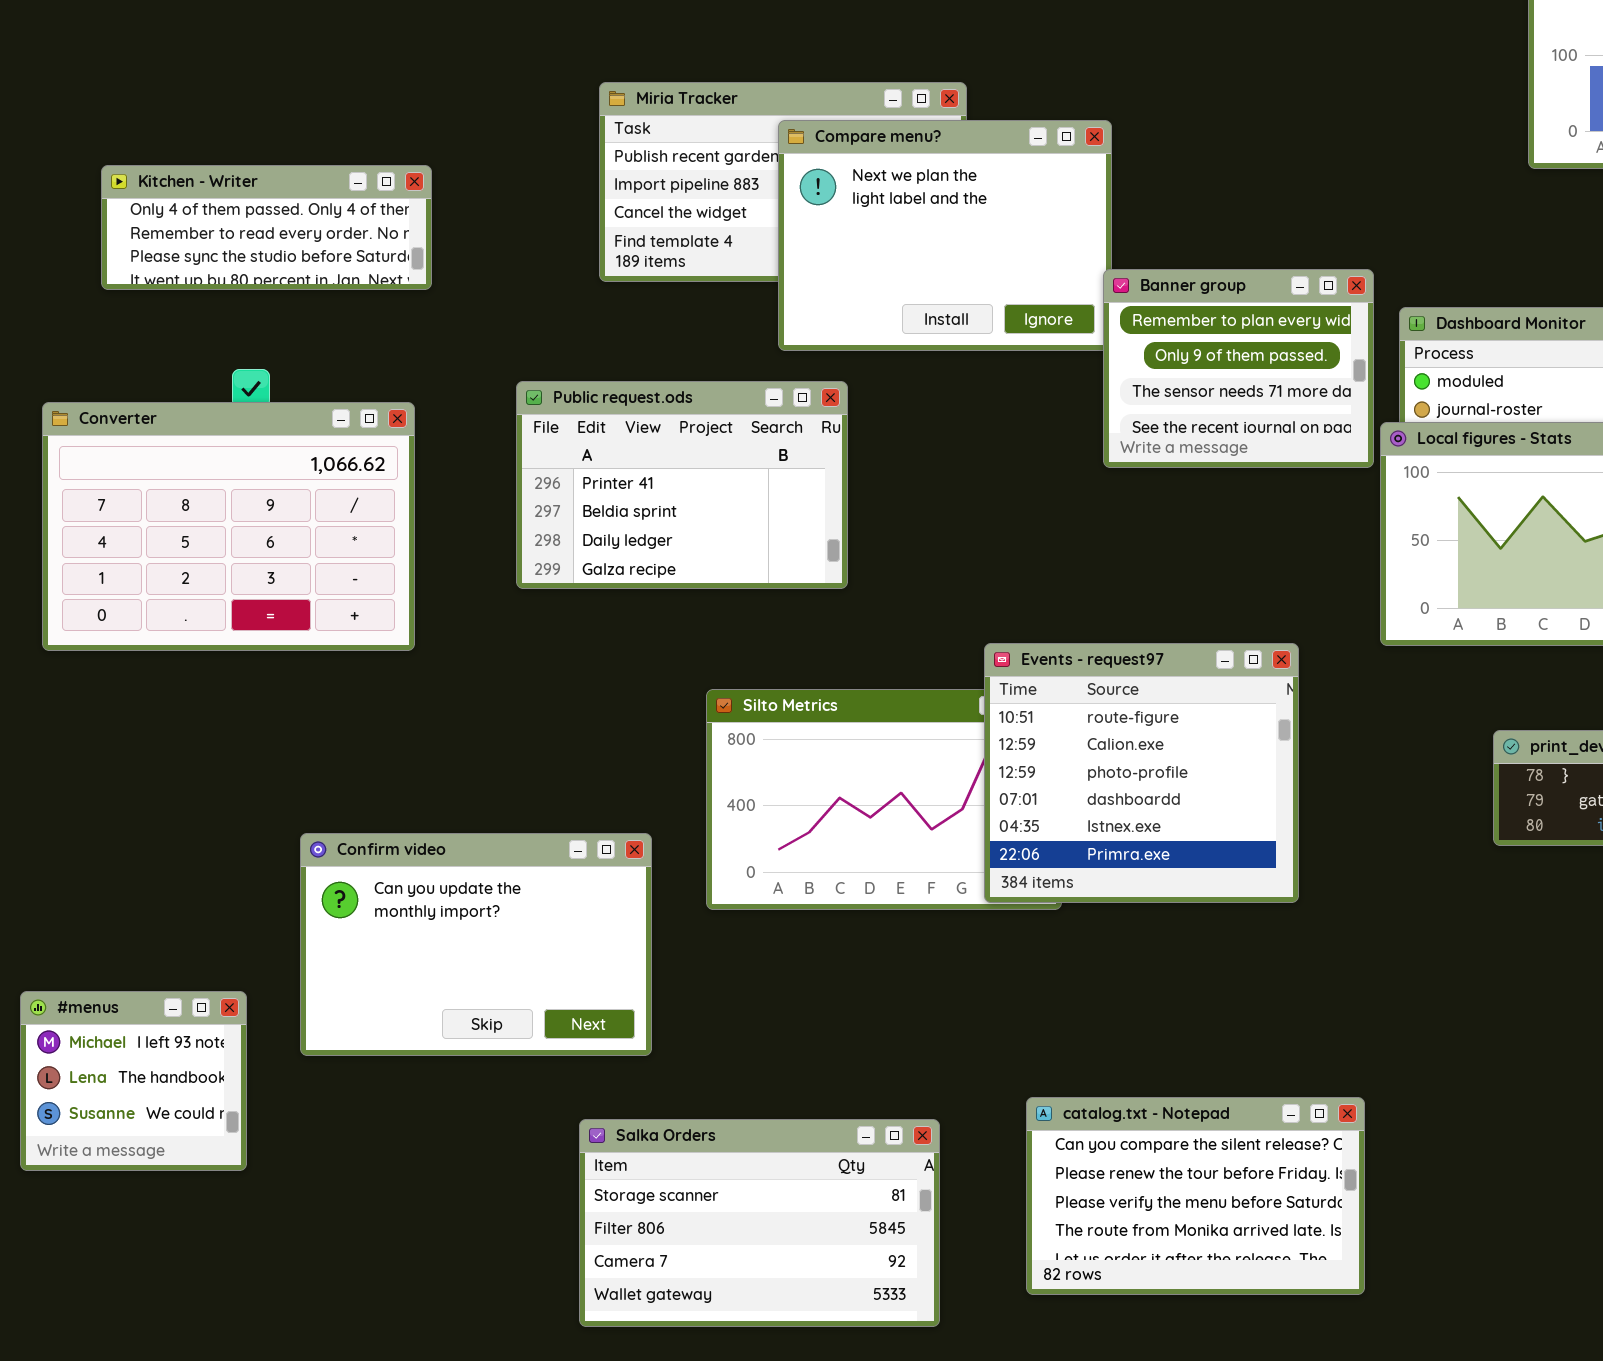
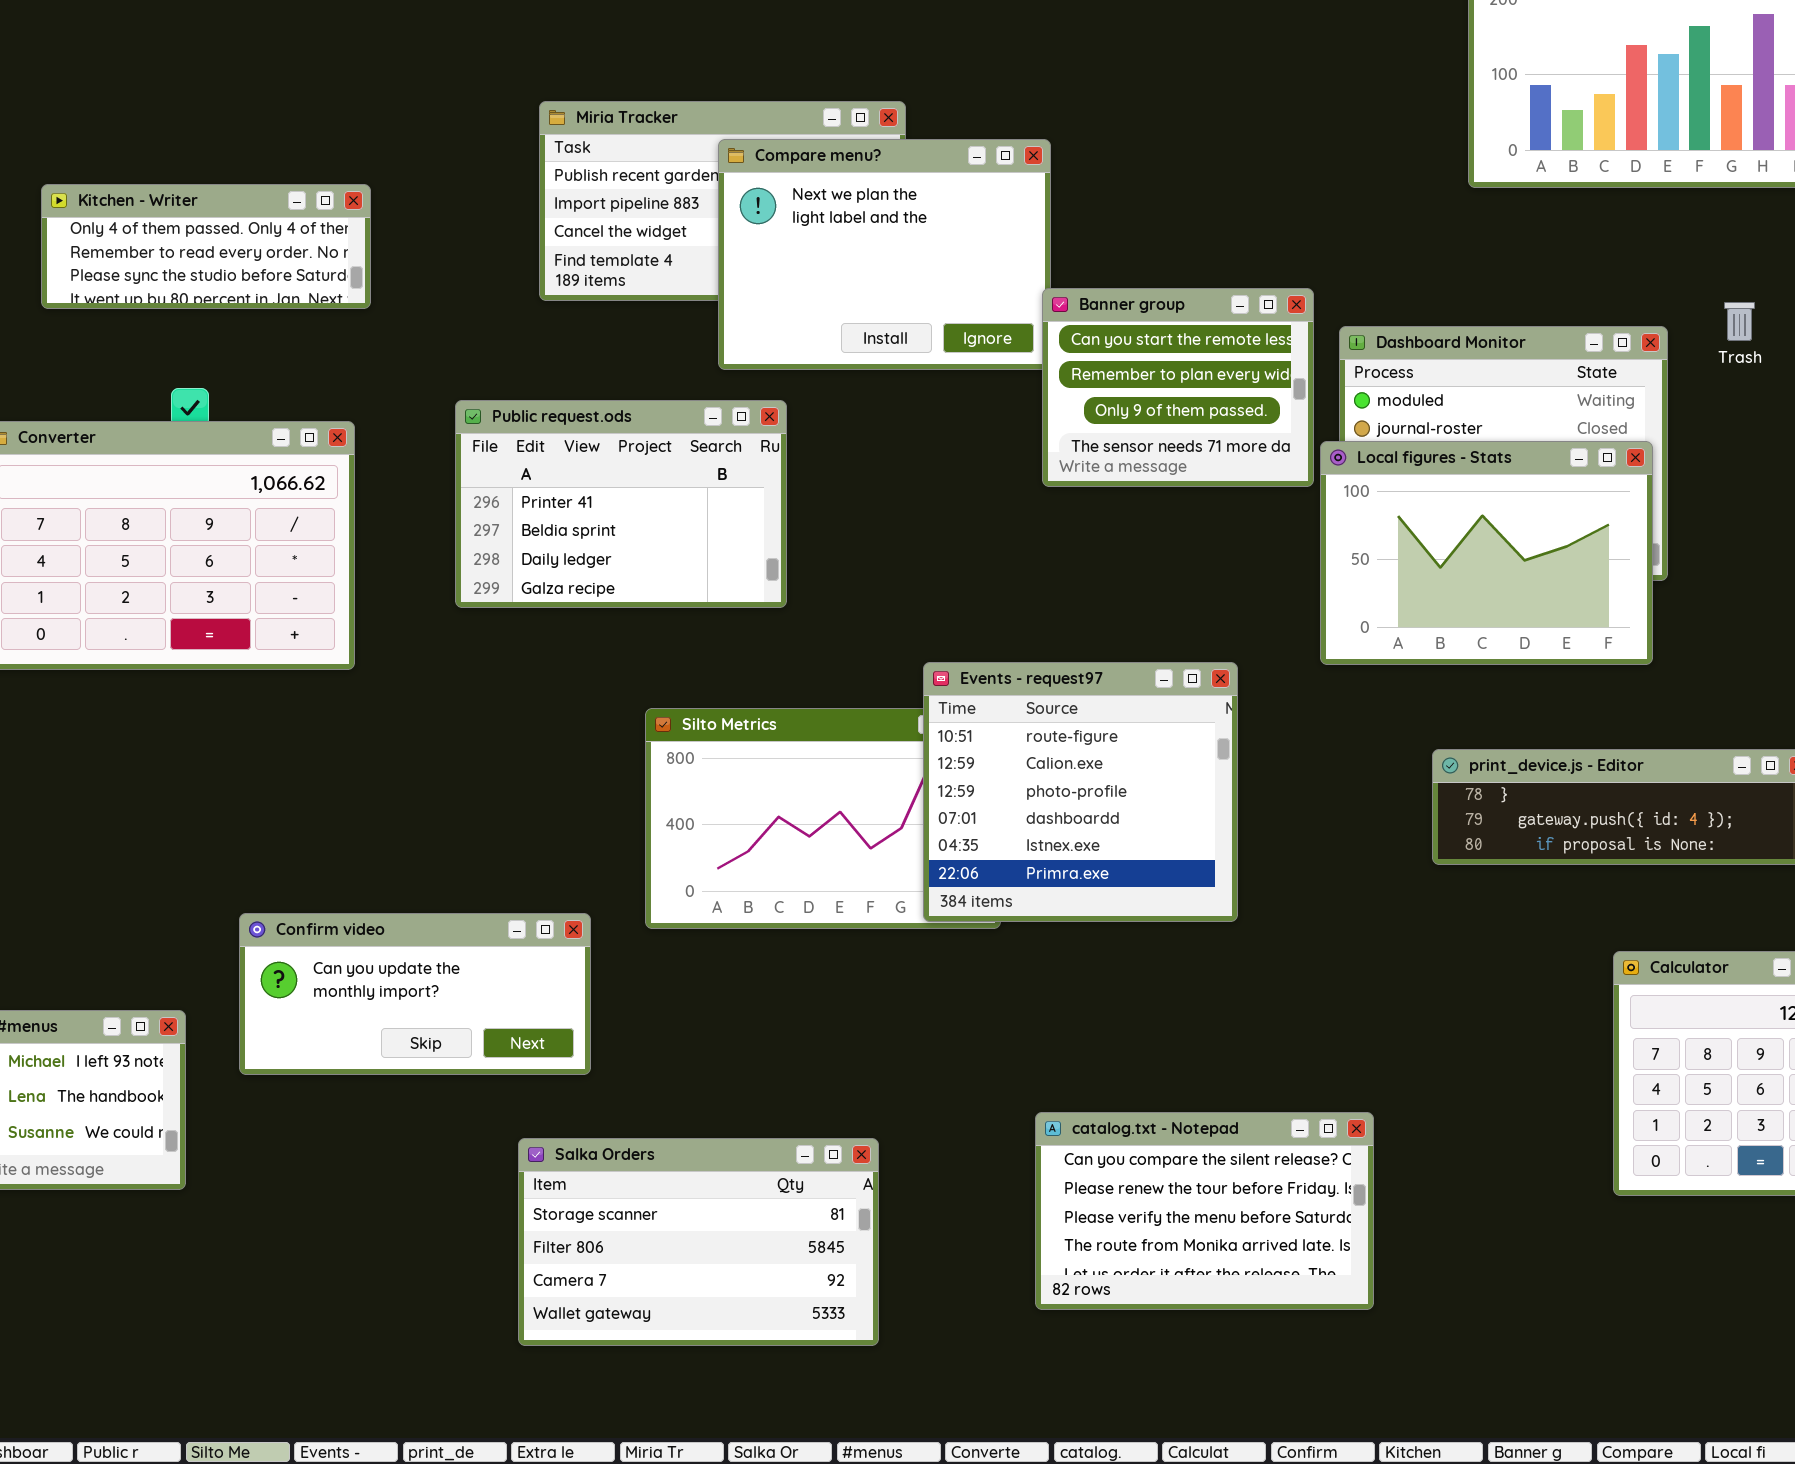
Banner group: [1103,269,1374,468] -> [1042,288,1314,487], scrolled up 1 row
Confirm video: [300,833,652,1056] -> [239,913,591,1075], resized
catalog.txt - Notepad: [1026,1097,1365,1295] -> [1035,1112,1374,1310], moved

